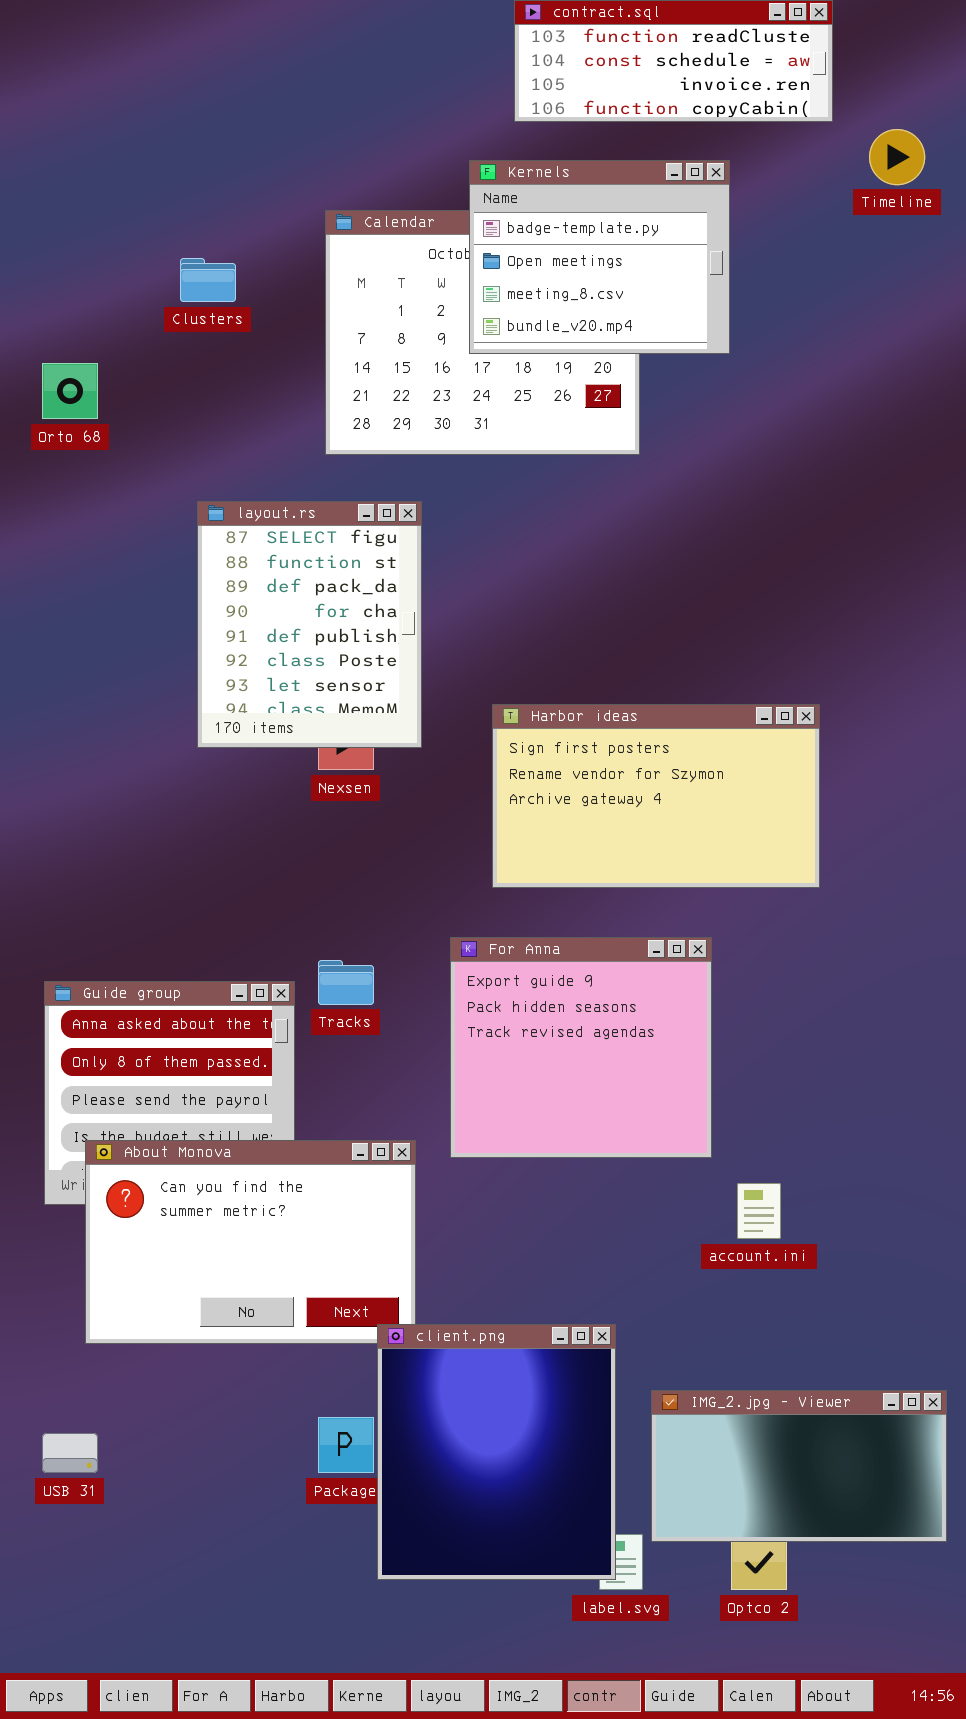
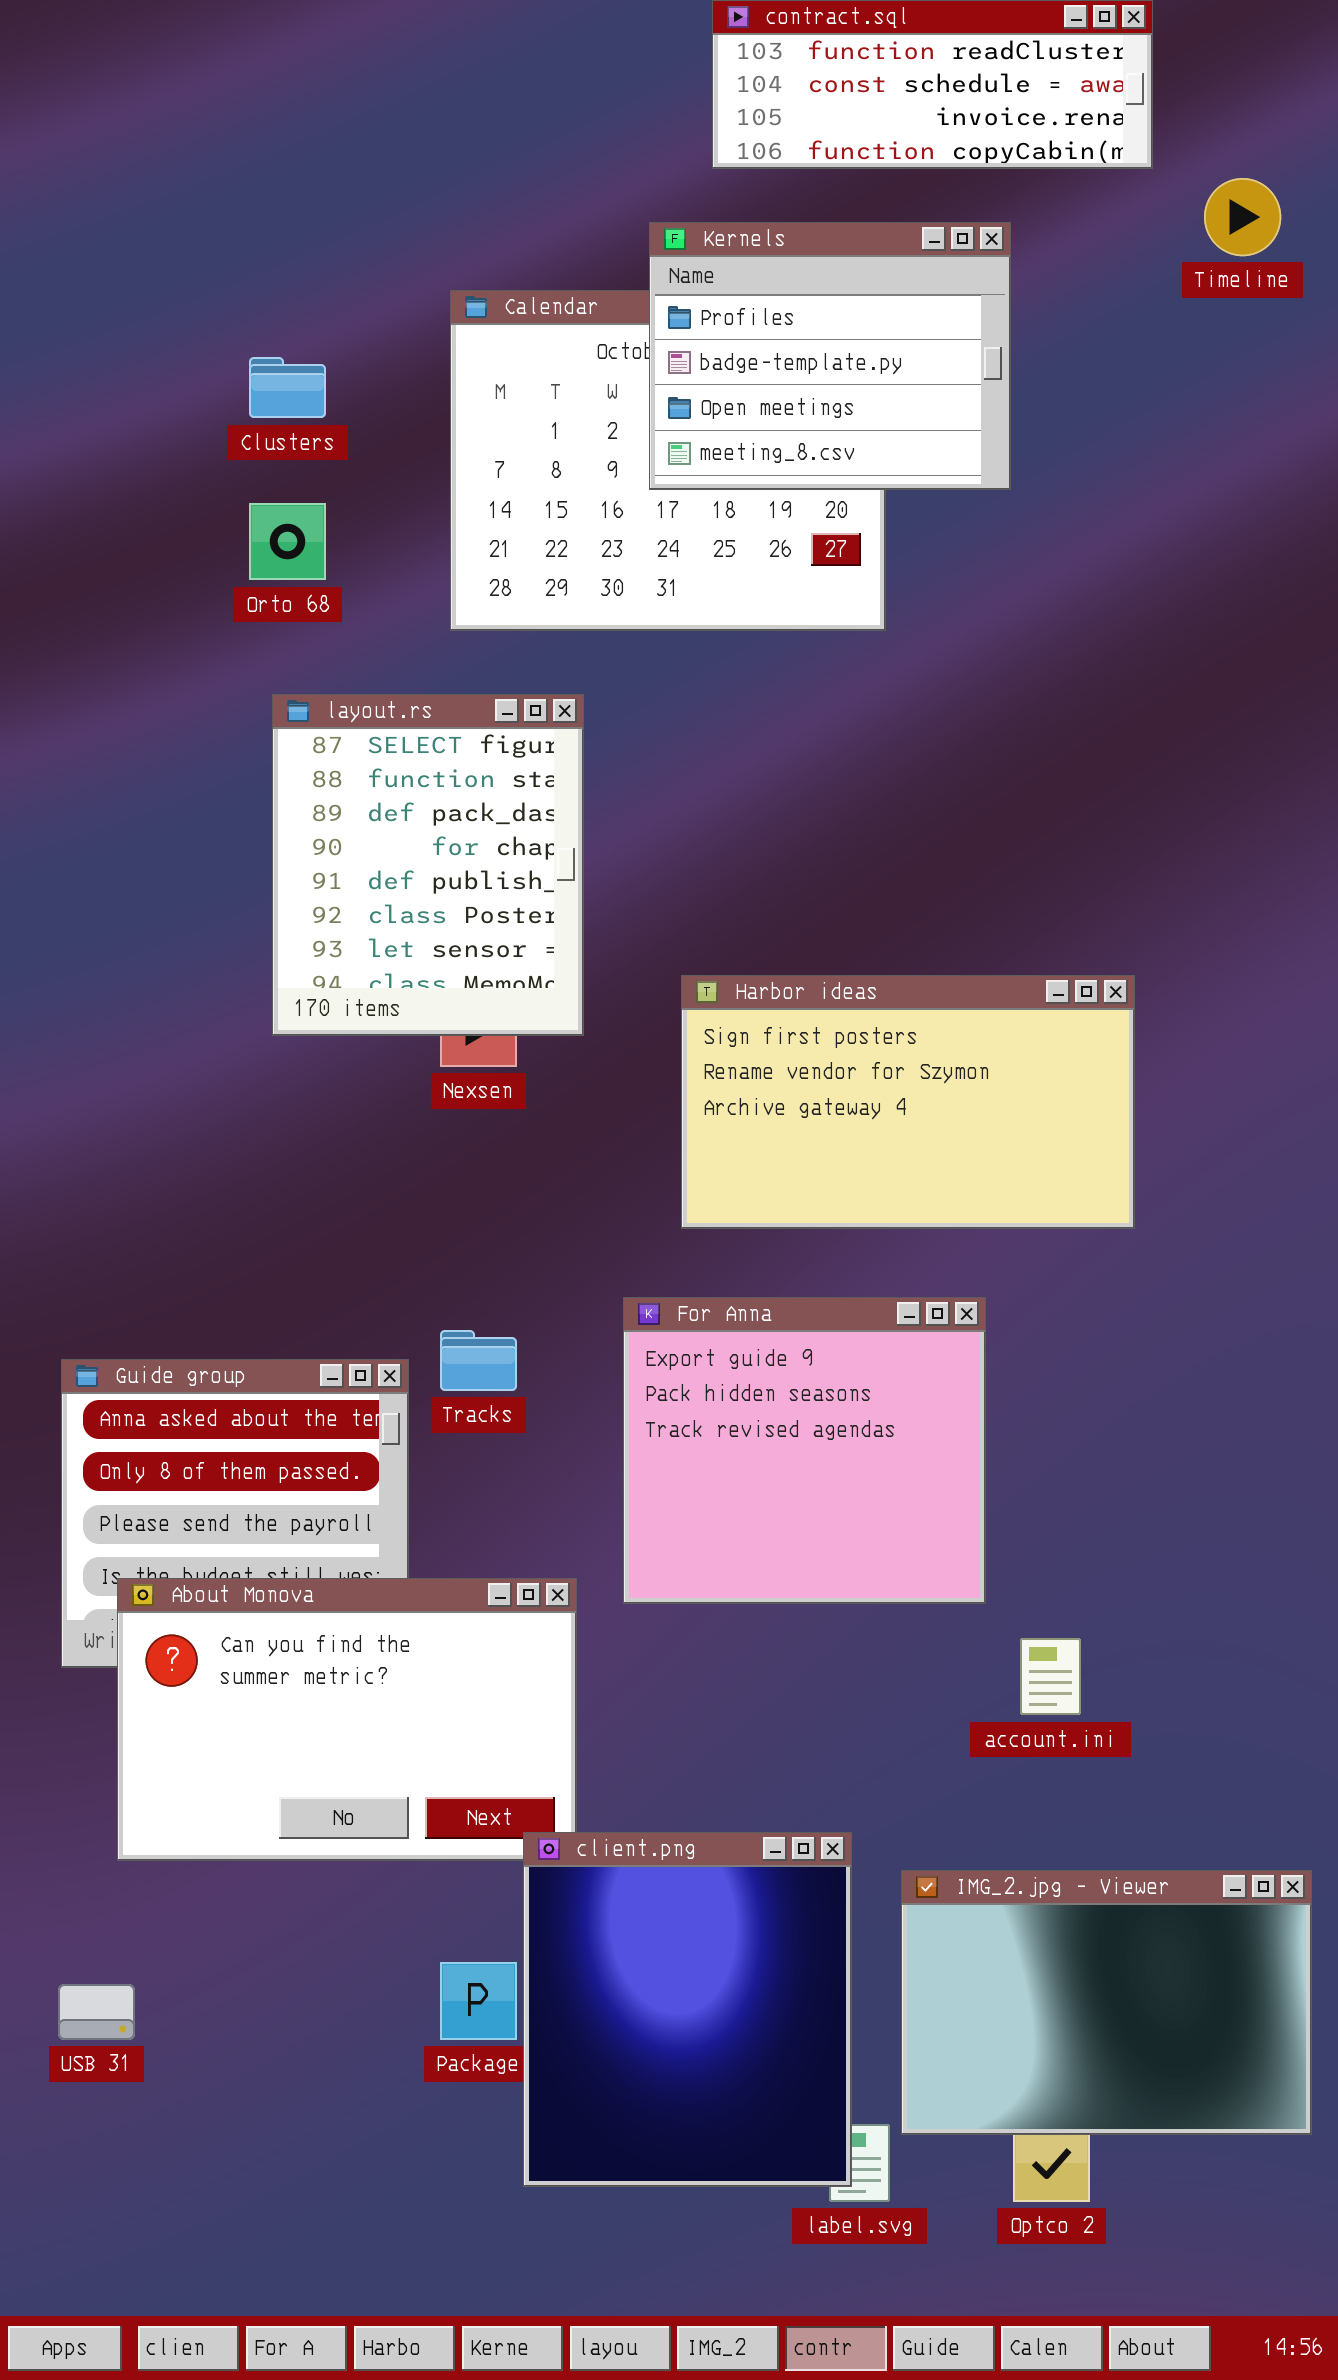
Kernels: [469,160,730,354] -> [649,222,1011,490], scrolled up 1 row
Orto 68: [42,363,98,419] -> [249,503,326,580], moved
IMG_2.jpg - Viewer: [651,1390,947,1542] -> [901,1870,1312,2135], resized

